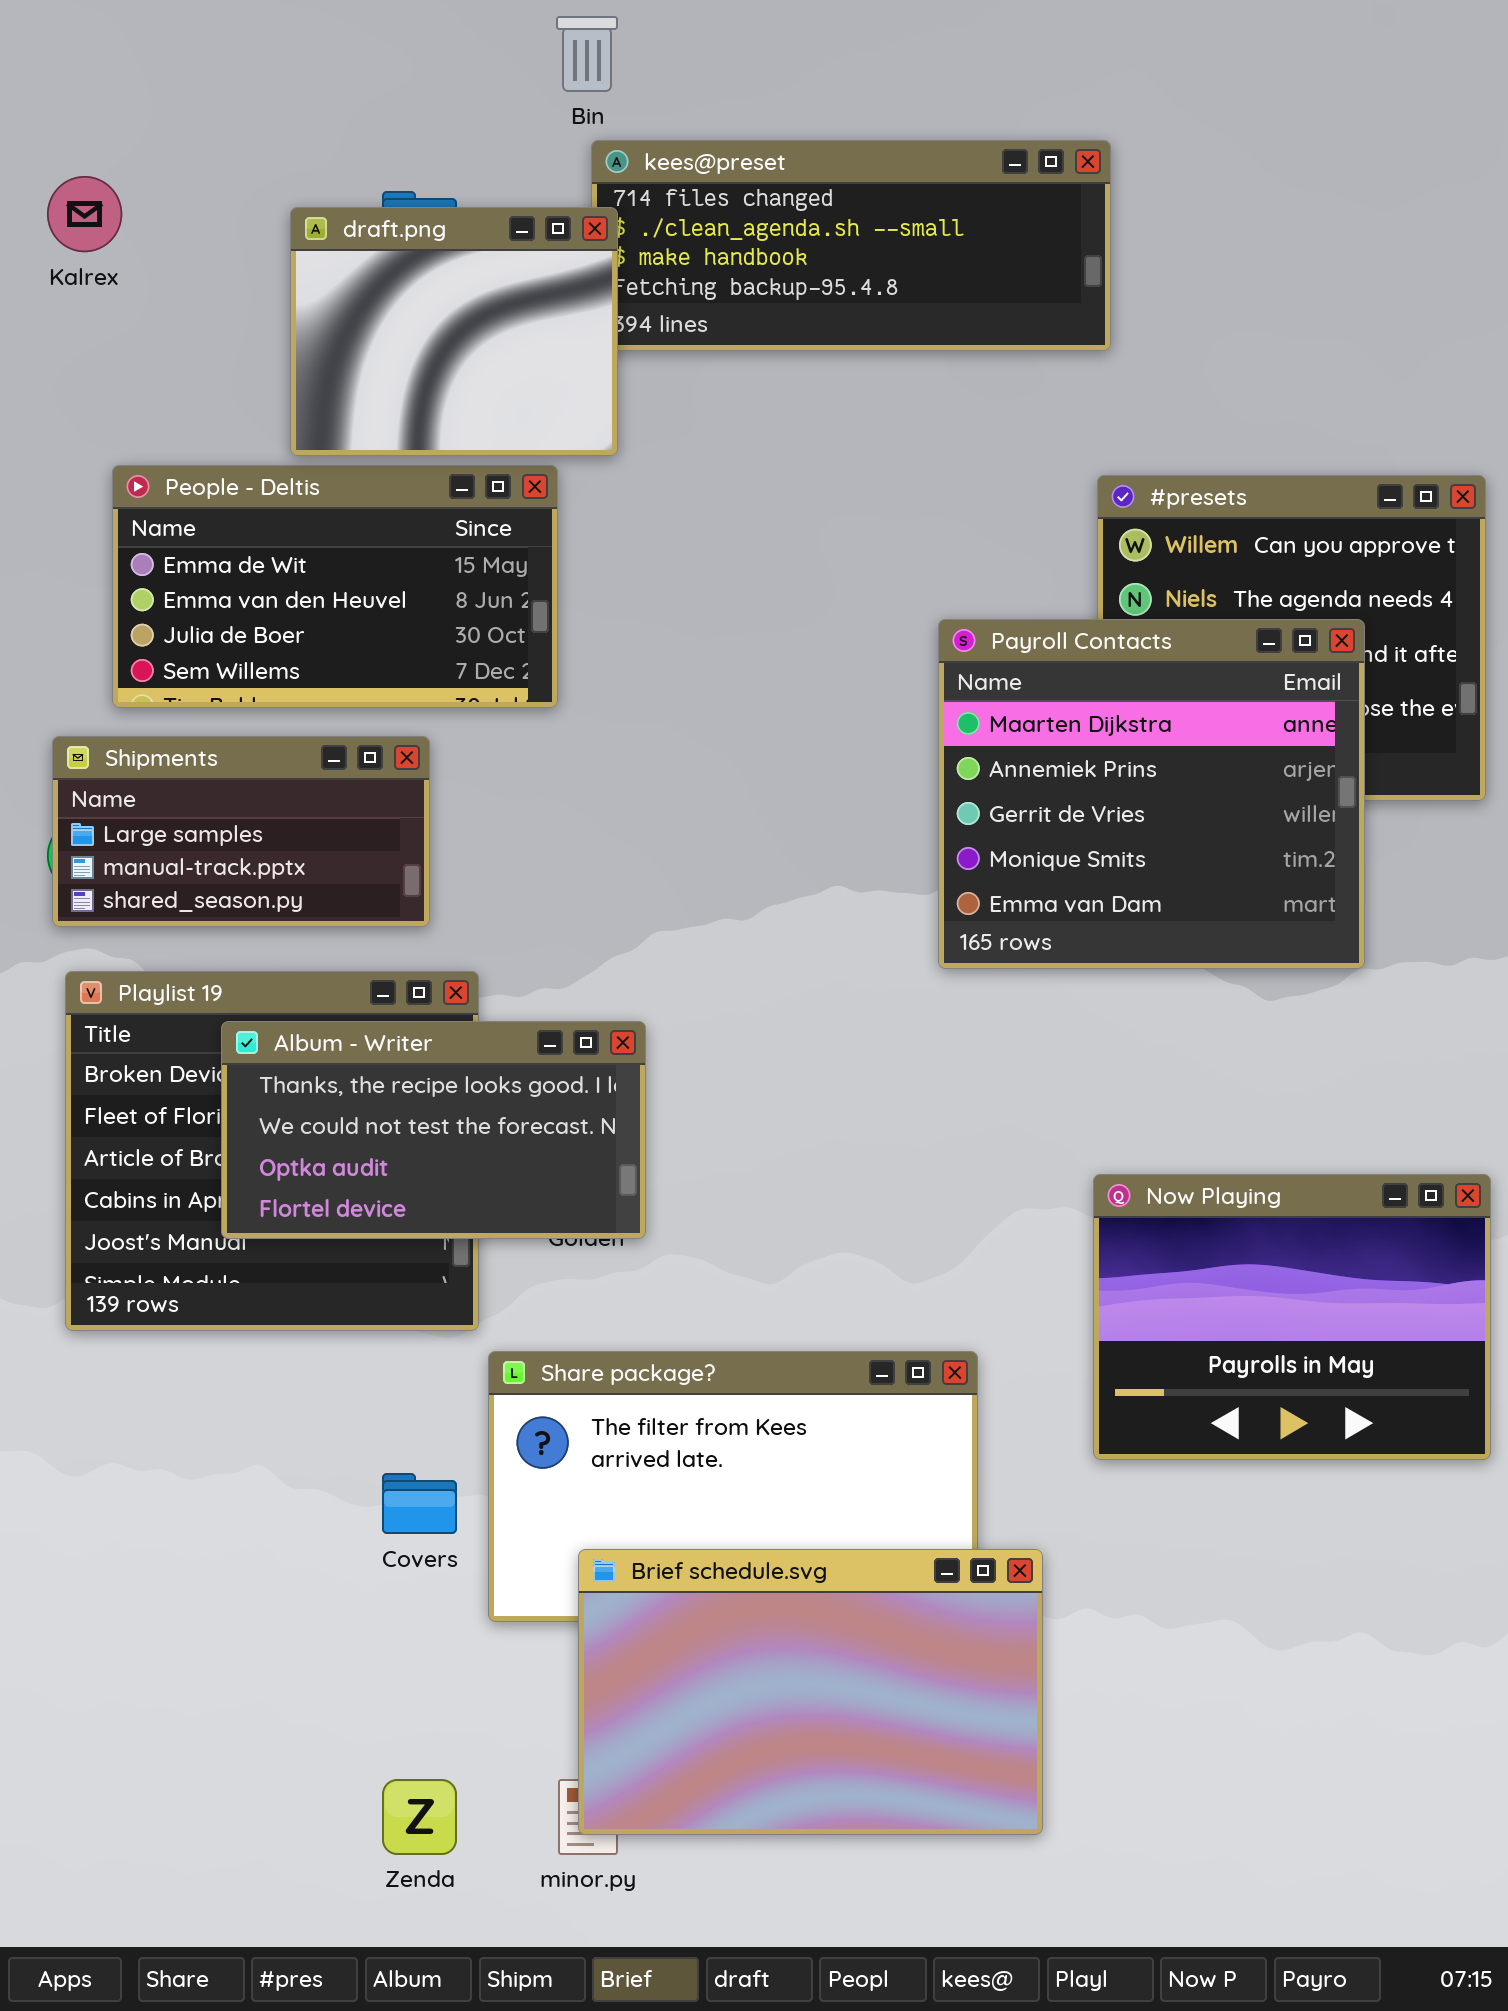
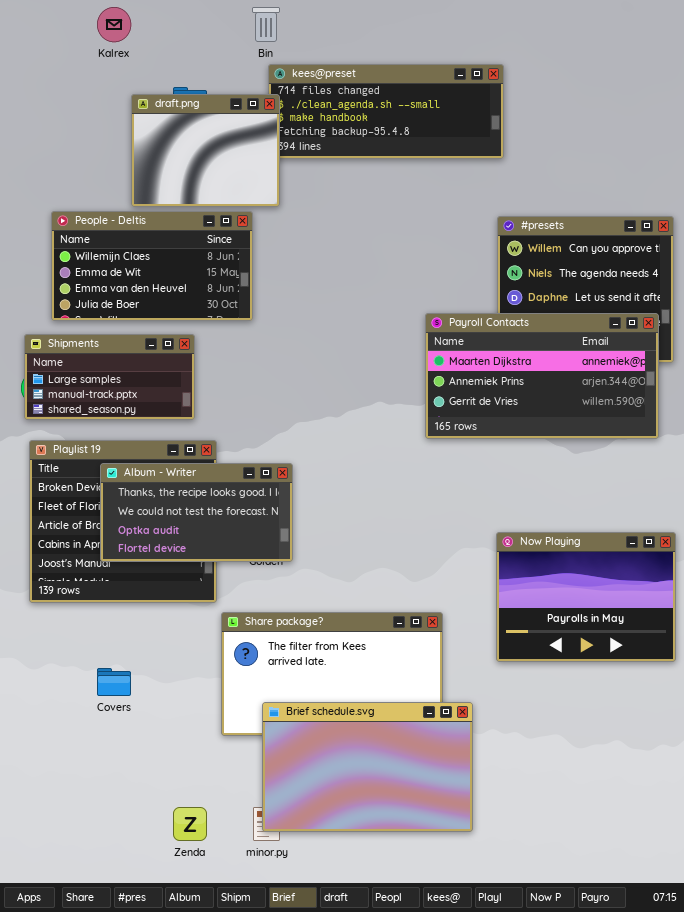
Kalrex: [47,176,122,252] -> [97,7,131,42], moved
People - Deltis: [112,465,558,708] -> [51,211,253,321], scrolled up 1 row
Payroll Contacts: [938,619,1365,969] -> [425,313,659,439], resized
Covers: [382,1473,457,1534] -> [97,668,131,696], moved

